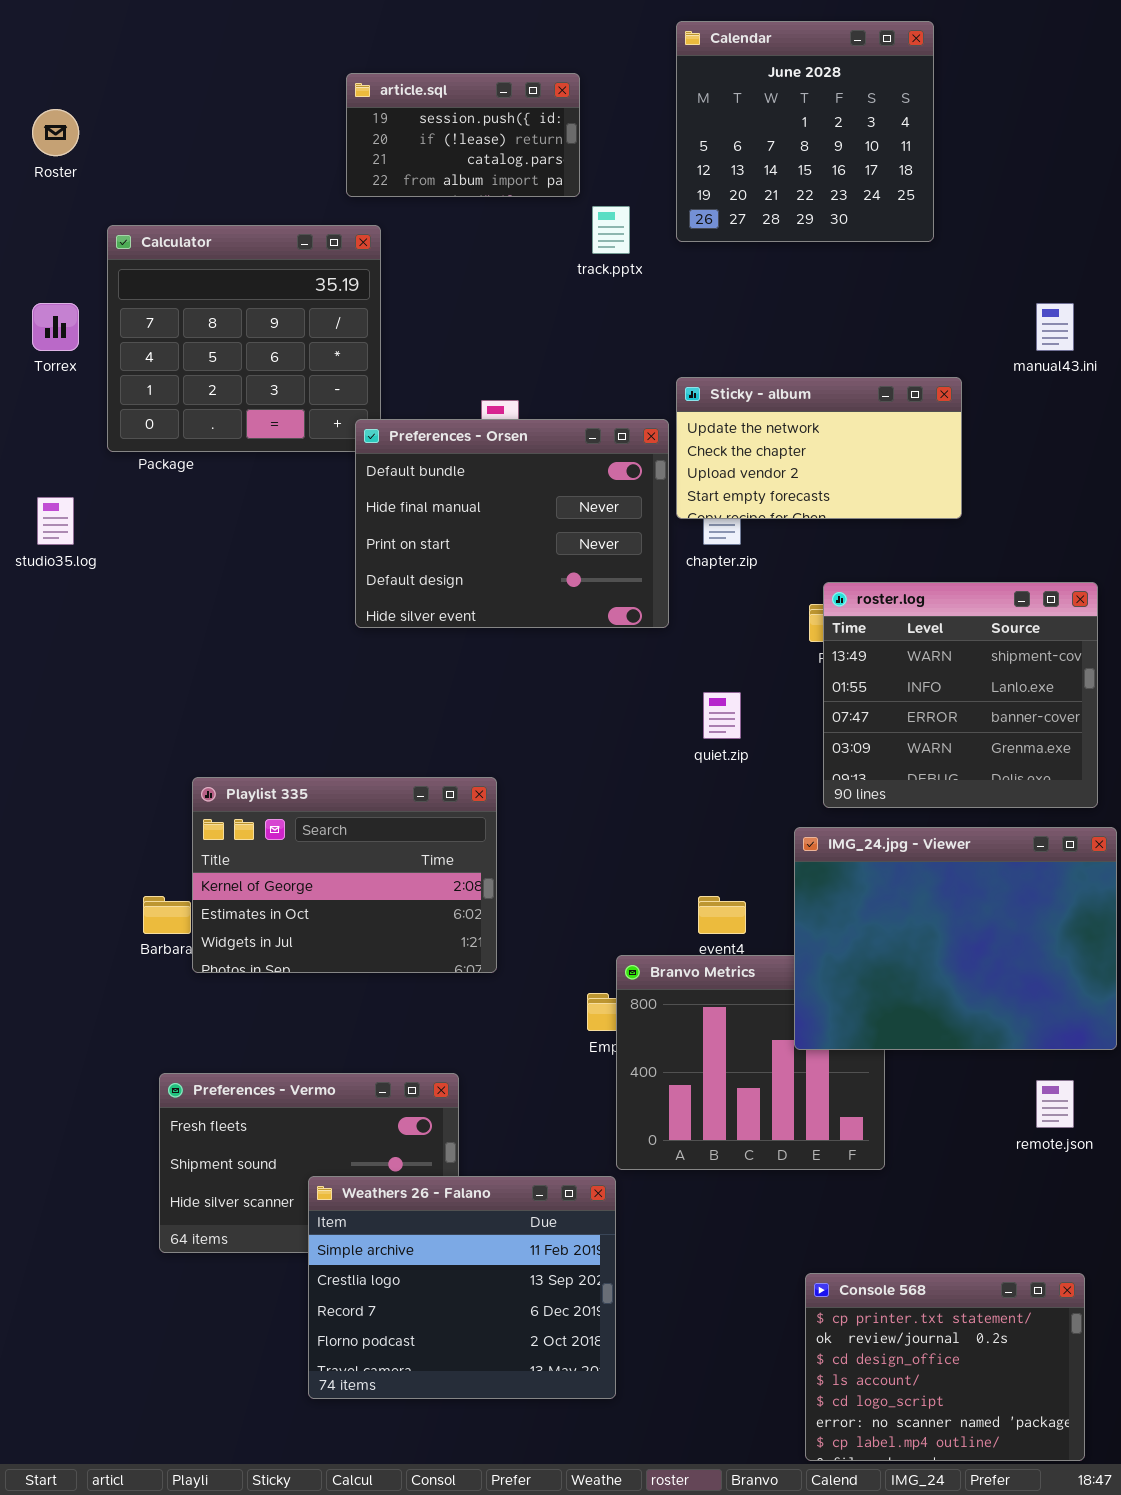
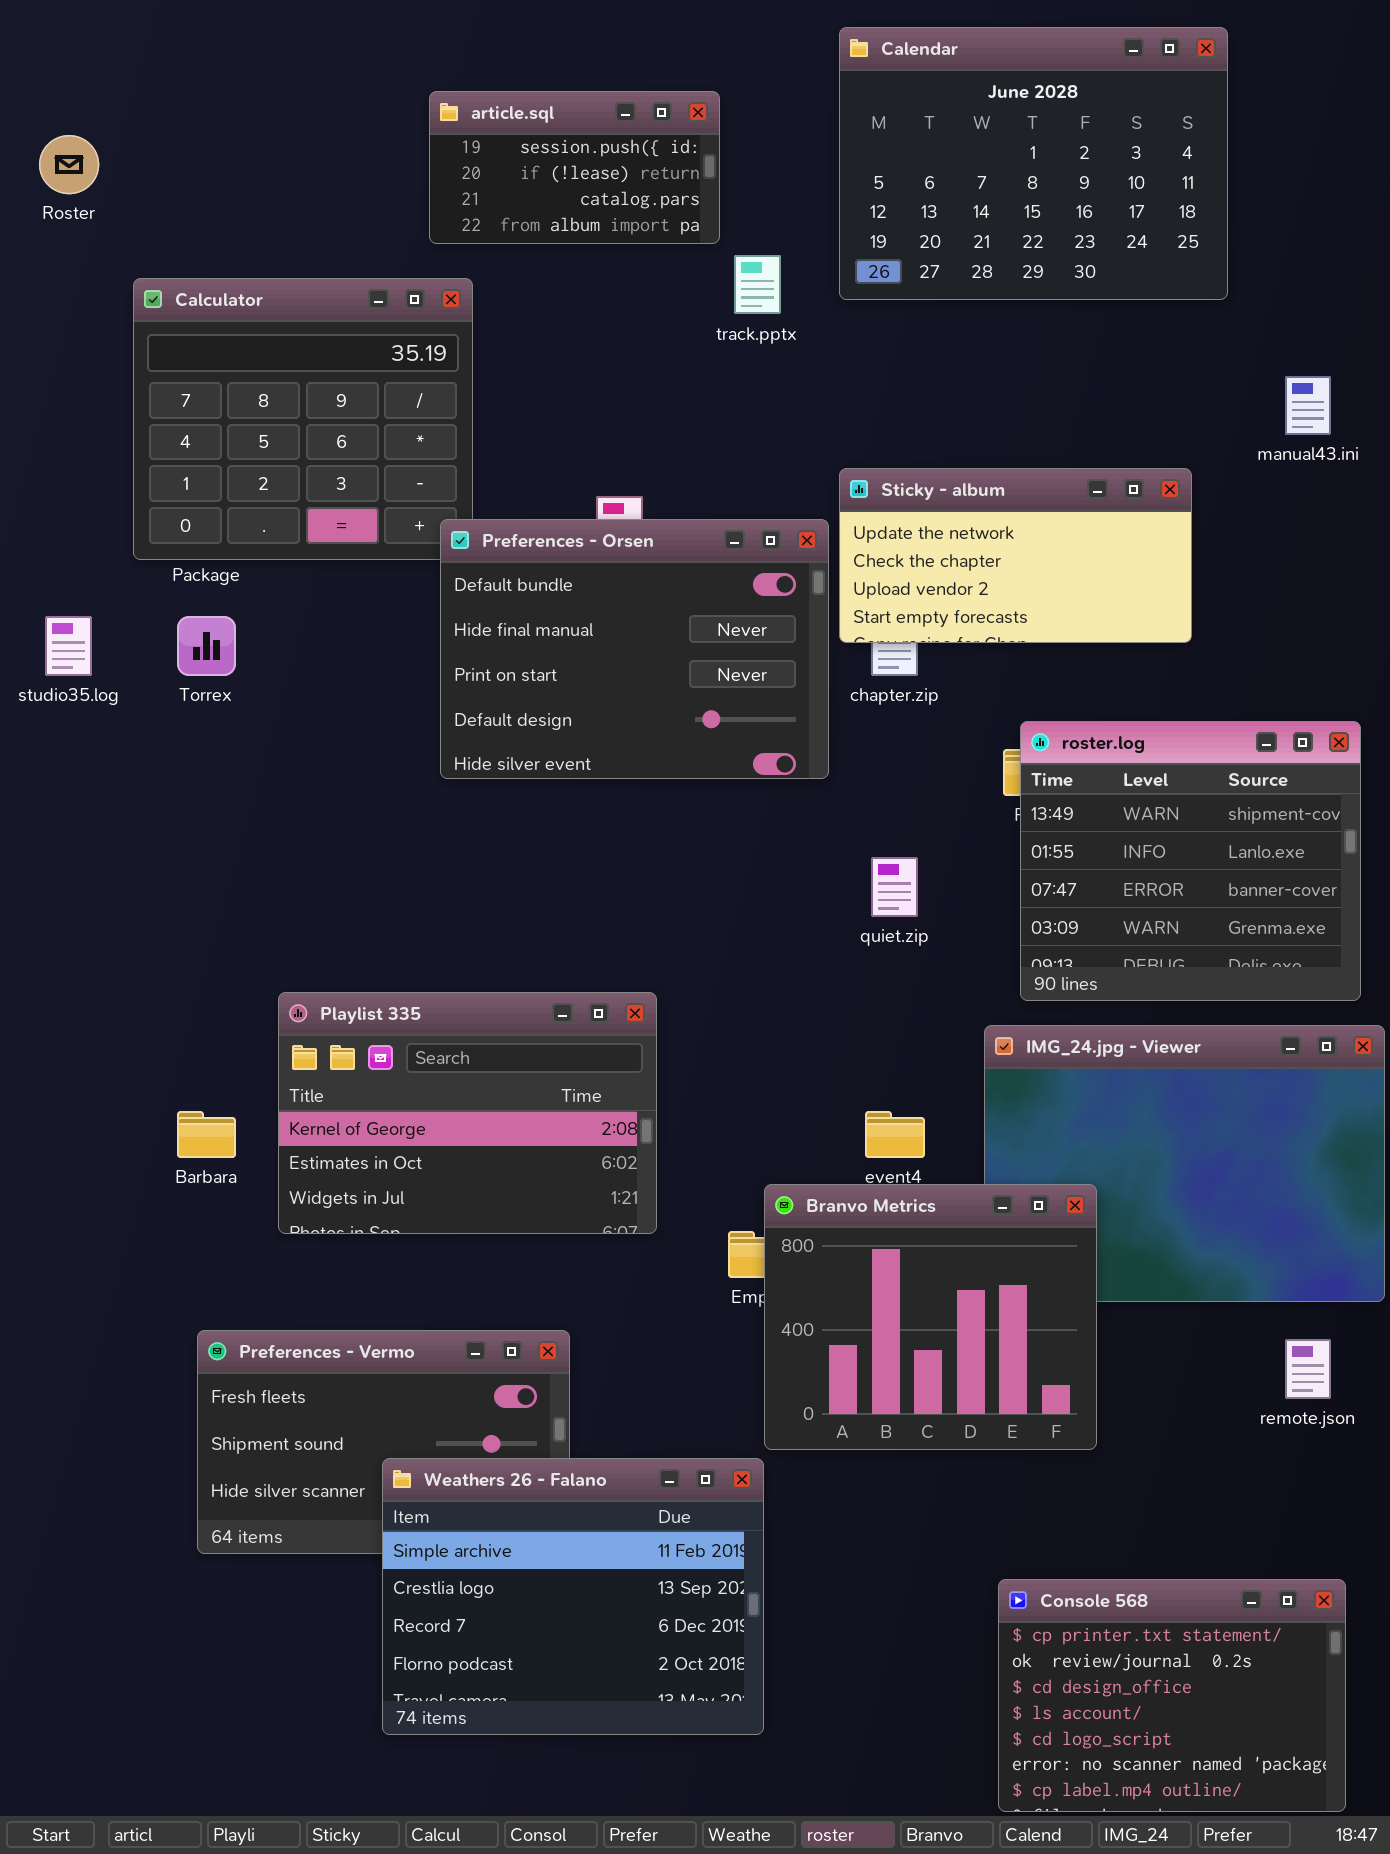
Calendar: [676,21,934,242] -> [839,27,1228,300], resized
Torrex: [32,303,79,351] -> [177,616,236,676], moved
Playlist 335: [192,777,497,973] -> [278,992,657,1234], moved
Branvo Metrics: [616,955,885,1170] -> [764,1184,1097,1450], raised

